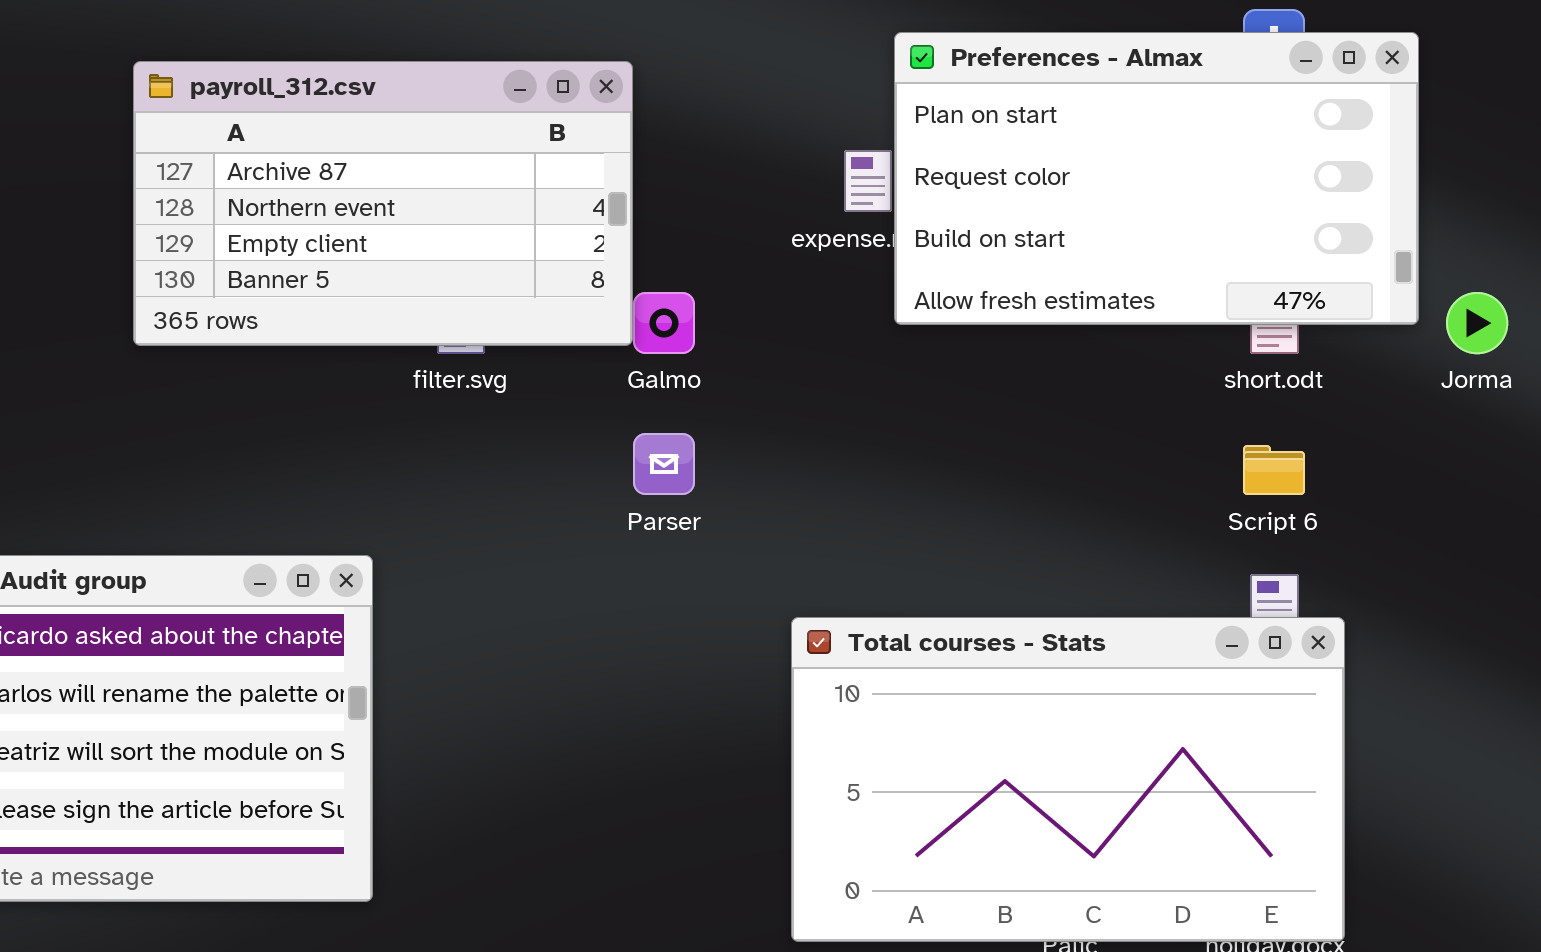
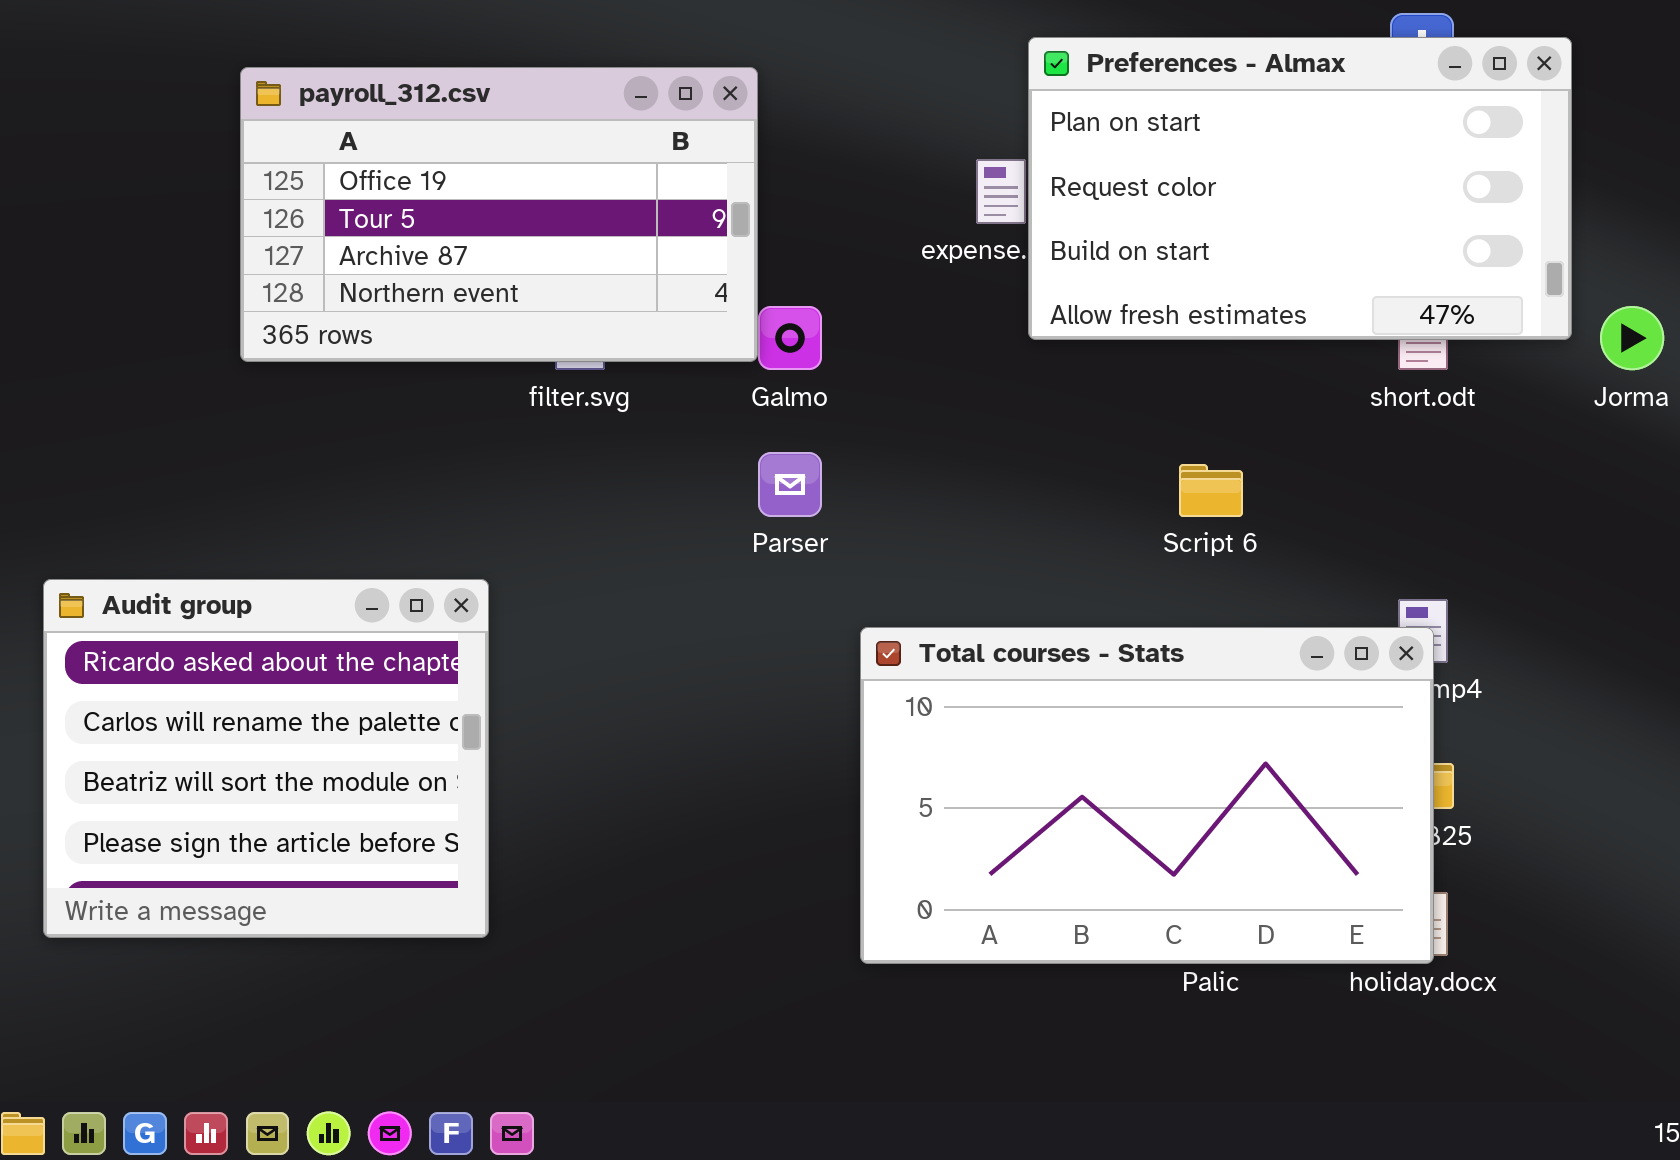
payroll_312.csv: [133,61,633,346] -> [240,67,758,362], scrolled up 2 rows
Script 6: [1243,445,1305,495] -> [1179,464,1243,517], moved
Total courses - Stats: [791,617,1345,942] -> [860,627,1434,964], moved

